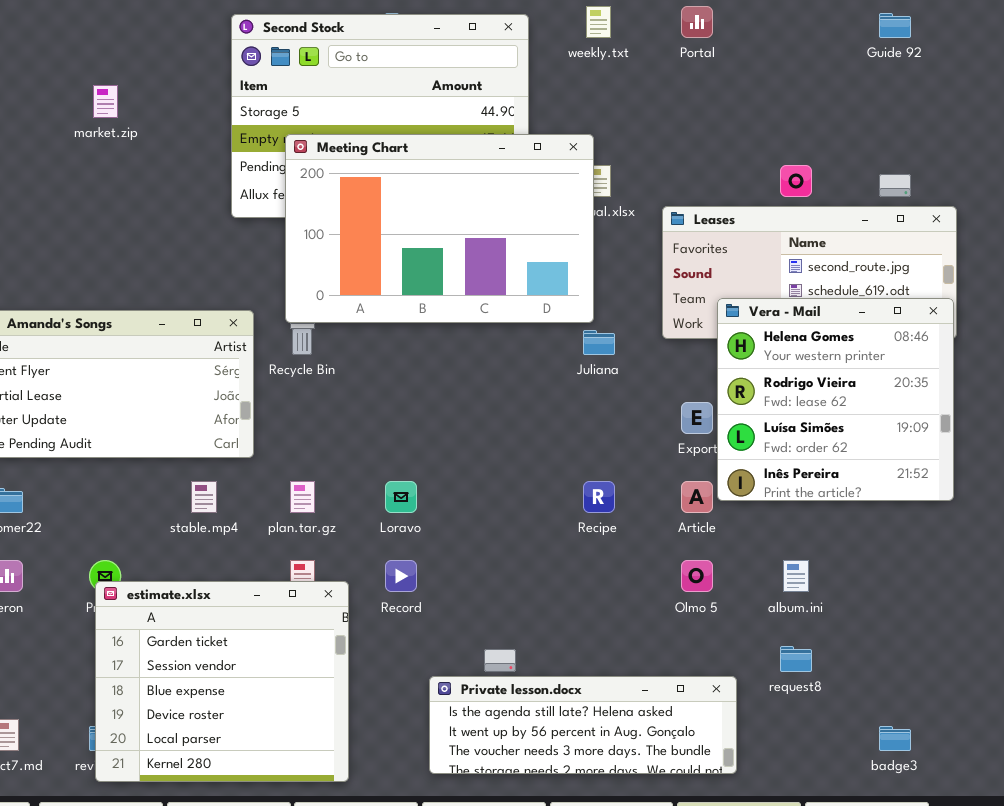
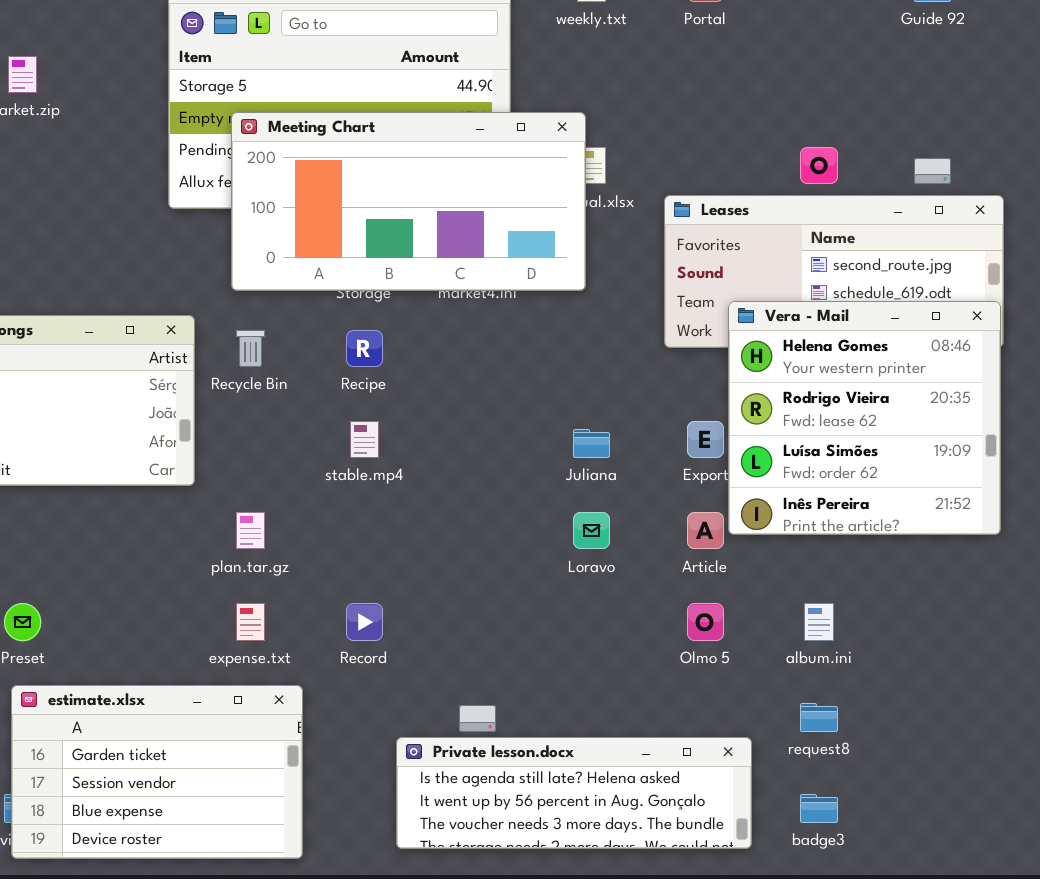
Meeting Chart: [285,134,594,323] -> [231,112,586,291], resized
Juliana: [583,330,615,355] -> [573,429,610,458], moved
stable.mp4: [191,481,217,513] -> [350,421,379,458], moved
Loravo: [385,481,417,513] -> [573,512,610,549], moved
Recipe: [583,481,615,513] -> [346,330,383,367], moved
estimate.xlsx: [95,581,349,782] -> [11,685,303,859], resized
badge3: [879,726,911,751] -> [800,794,838,823], moved

